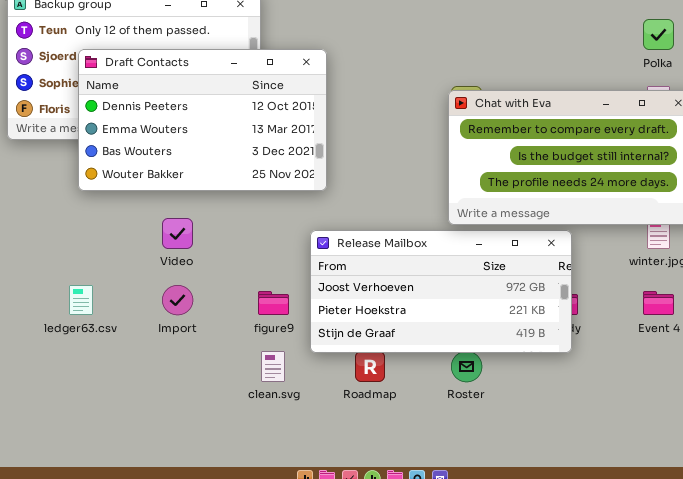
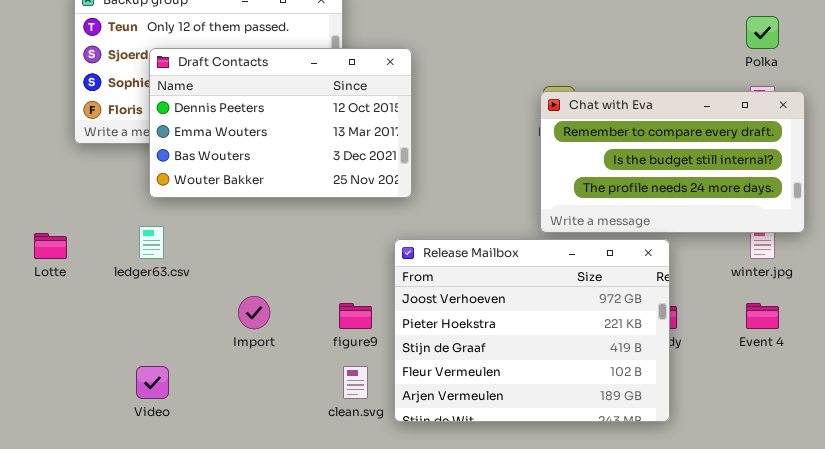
Video: [162,218,193,249] -> [136,366,169,399], moved
Release Mailbox: [310,230,572,353] -> [394,239,670,422], resized
ledger63.csv: [69,285,93,315] -> [139,226,164,259], moved

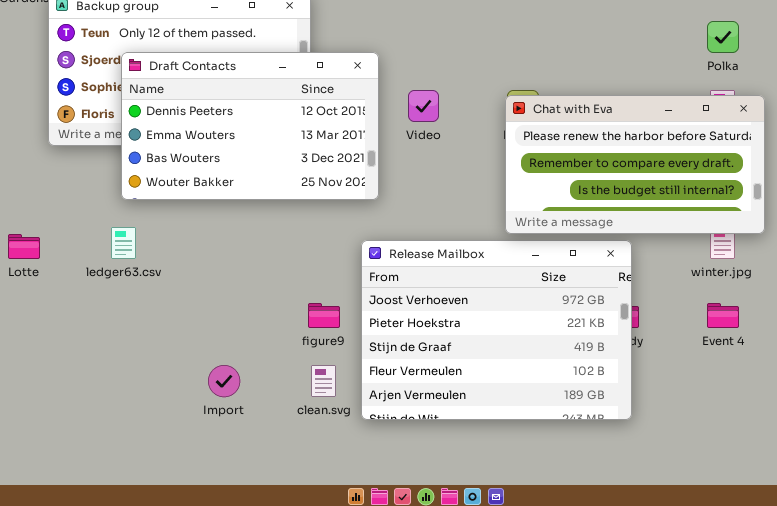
Chat with Eva: [540,91,805,233] -> [505,95,765,234], scrolled up 1 row
Import: [238,296,270,329] -> [208,365,240,397], moved
Video: [136,366,169,399] -> [408,90,439,122], moved

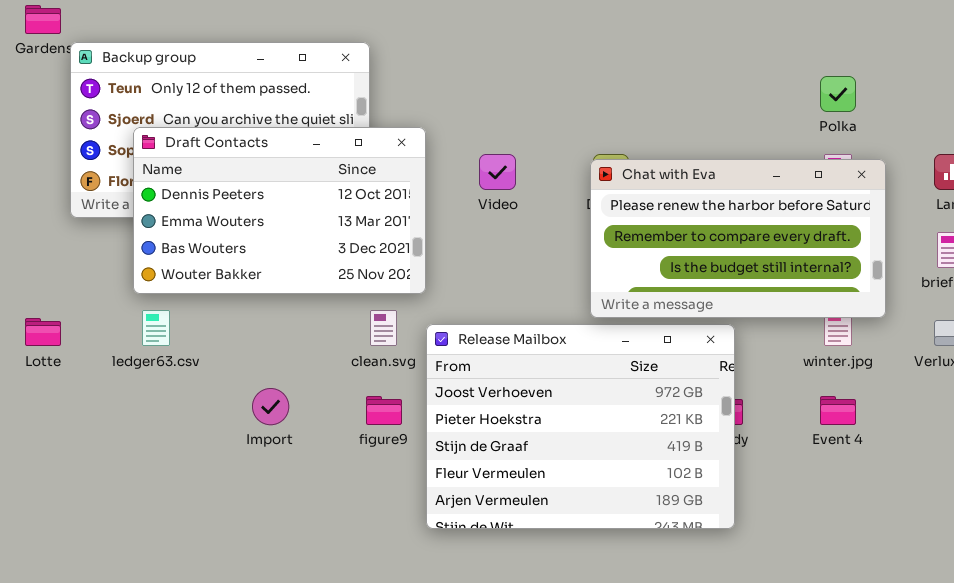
Draft Contacts: [121,52,379,200] -> [133,127,426,294], moved
Import: [208,365,240,397] -> [252,388,289,425], moved
clean.svg: [311,365,336,397] -> [370,310,397,346], moved

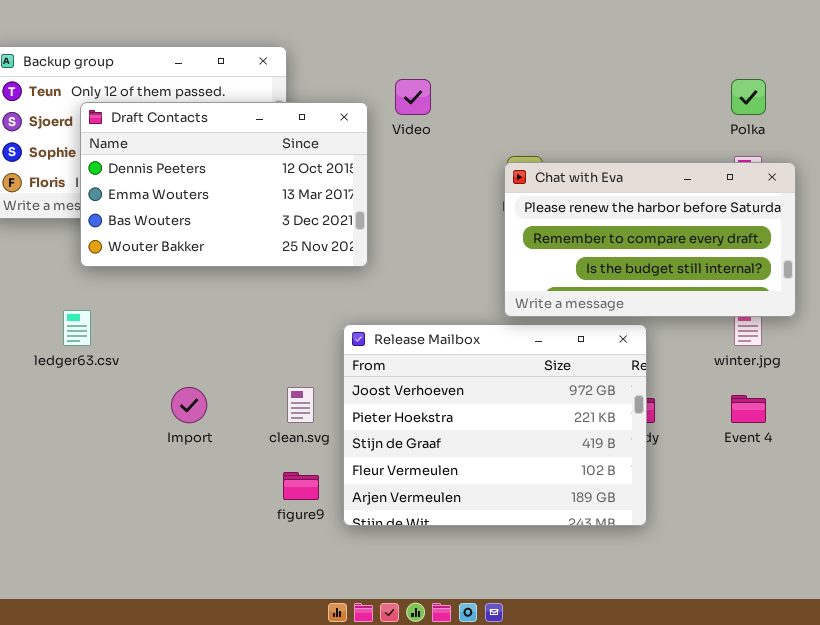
Draft Contacts: [133,127,426,294] -> [80,102,368,267], moved
Video: [479,154,516,190] -> [395,79,431,115], moved
clean.svg: [370,310,397,346] -> [287,387,314,423], moved
figure9: [366,396,402,425] -> [283,472,319,500], moved

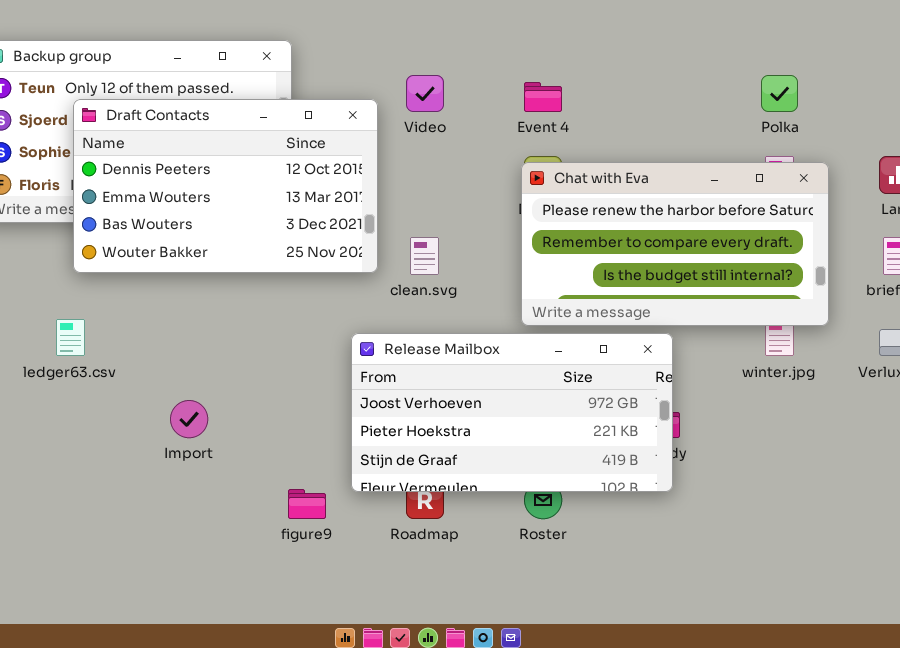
Release Mailbox: [343,324,647,526] -> [351,333,673,492], resized
clean.svg: [287,387,314,423] -> [410,237,439,275], moved
Event 4: [731,395,766,423] -> [524,82,562,112], moved

